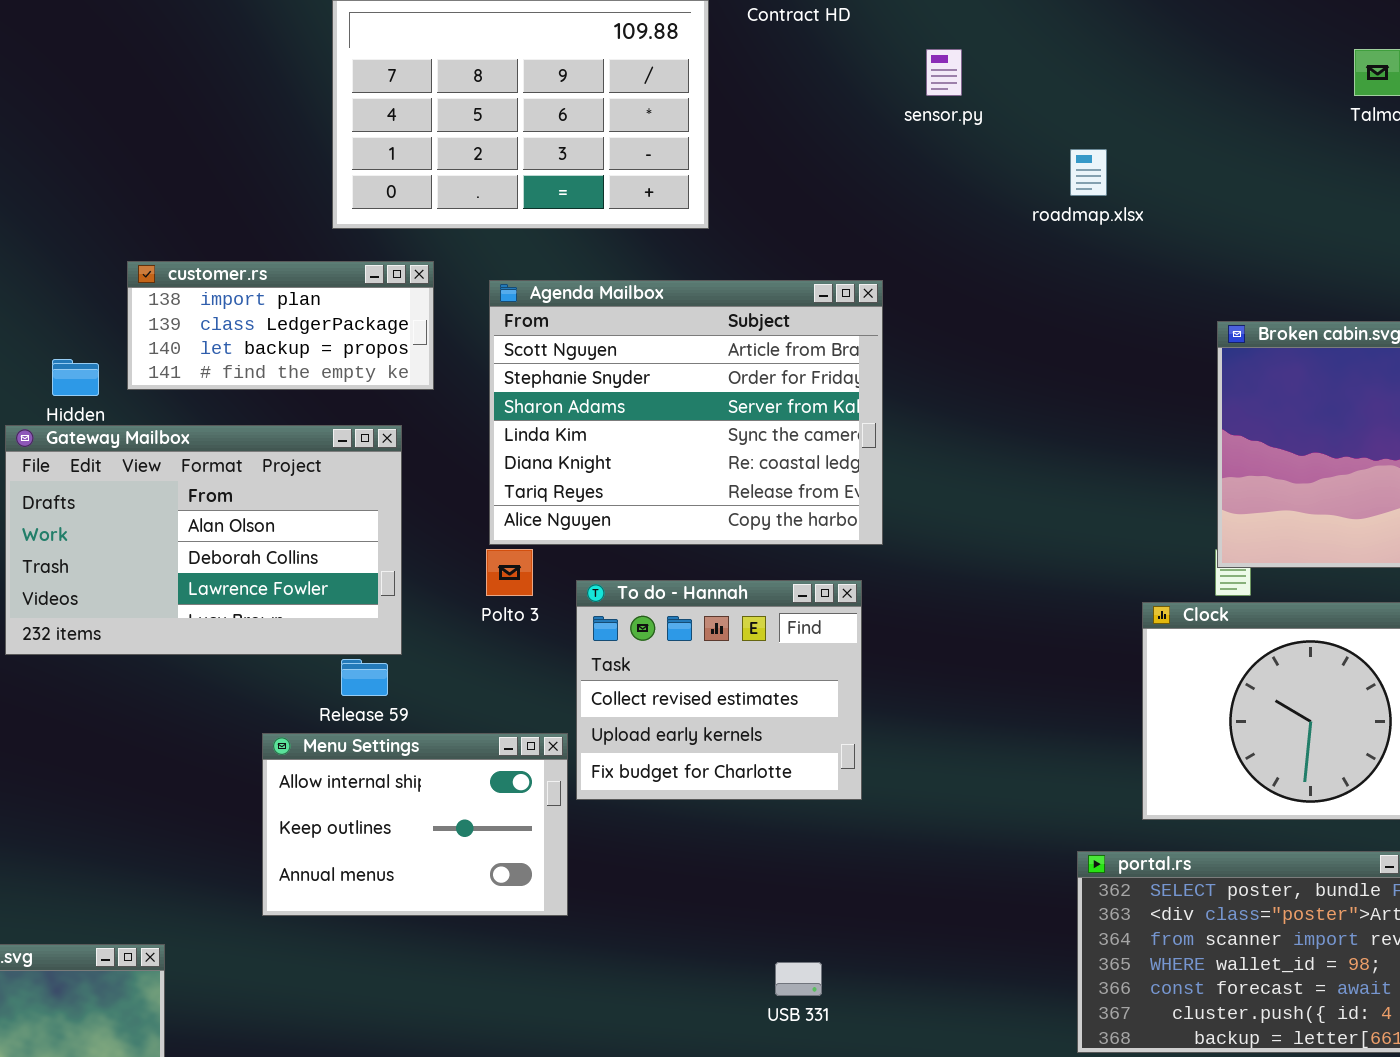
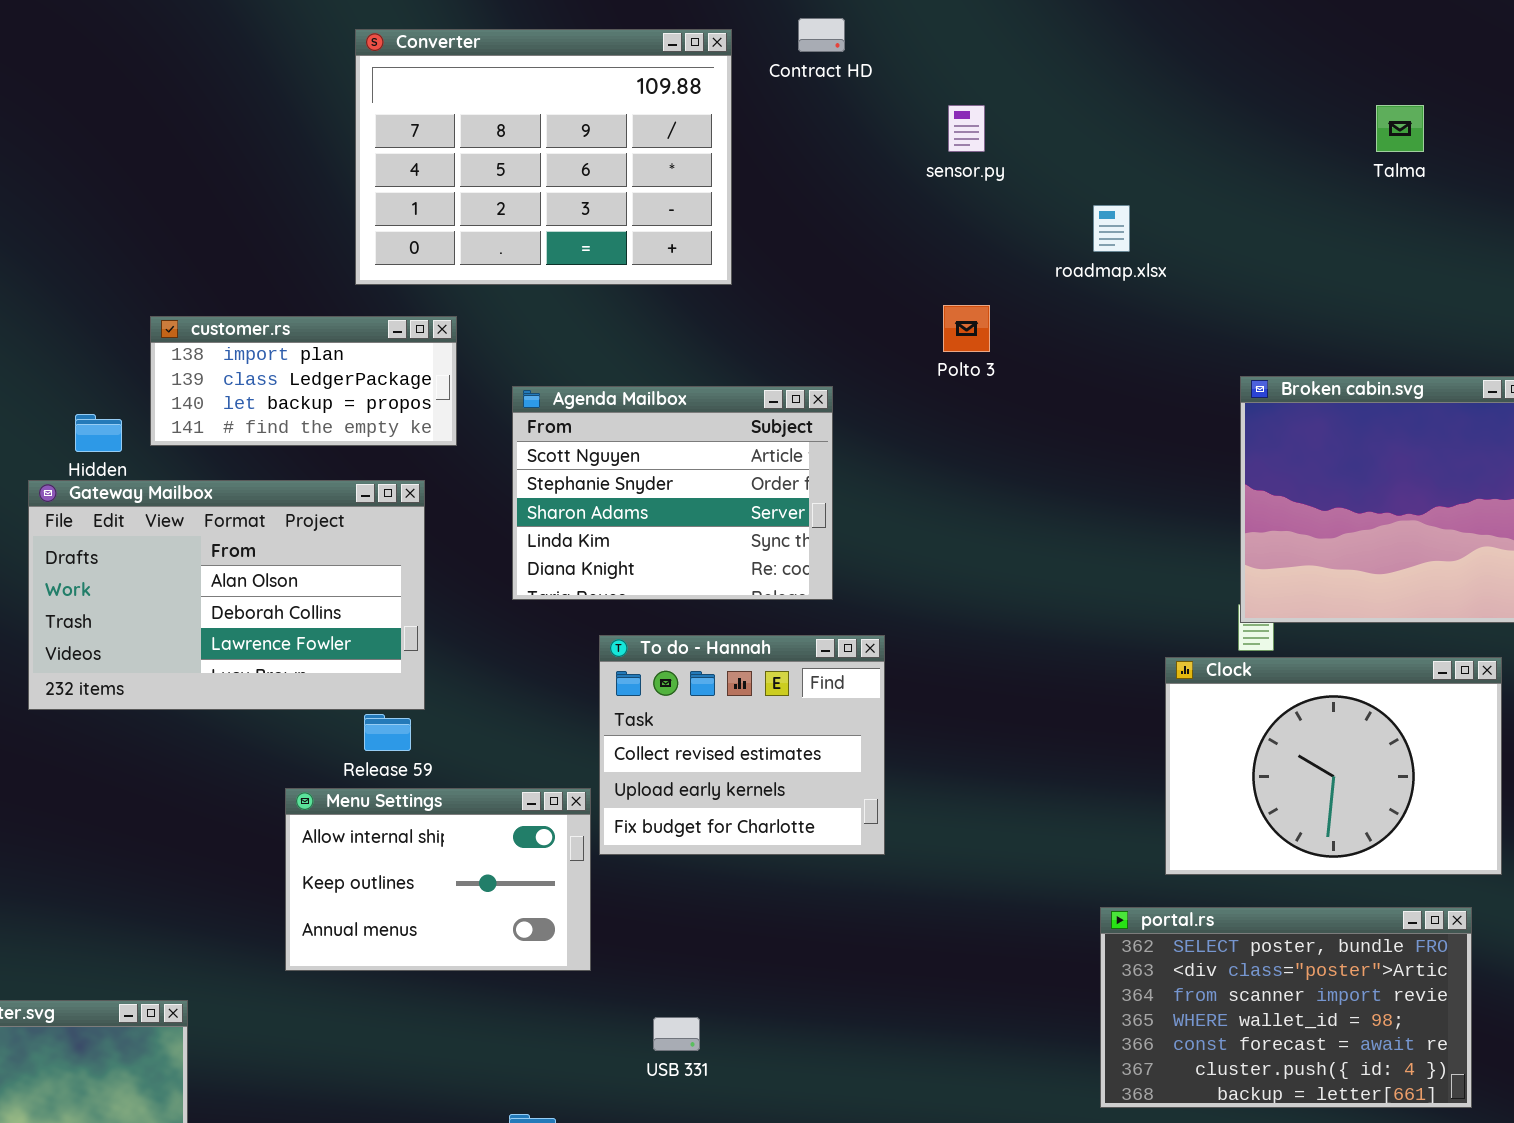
Agenda Mailbox: [489,280,883,545] -> [512,386,833,600], resized
Polto 3: [486,549,533,596] -> [943,305,990,352], moved
USB 331: [775,962,822,996] -> [653,1017,700,1051], moved

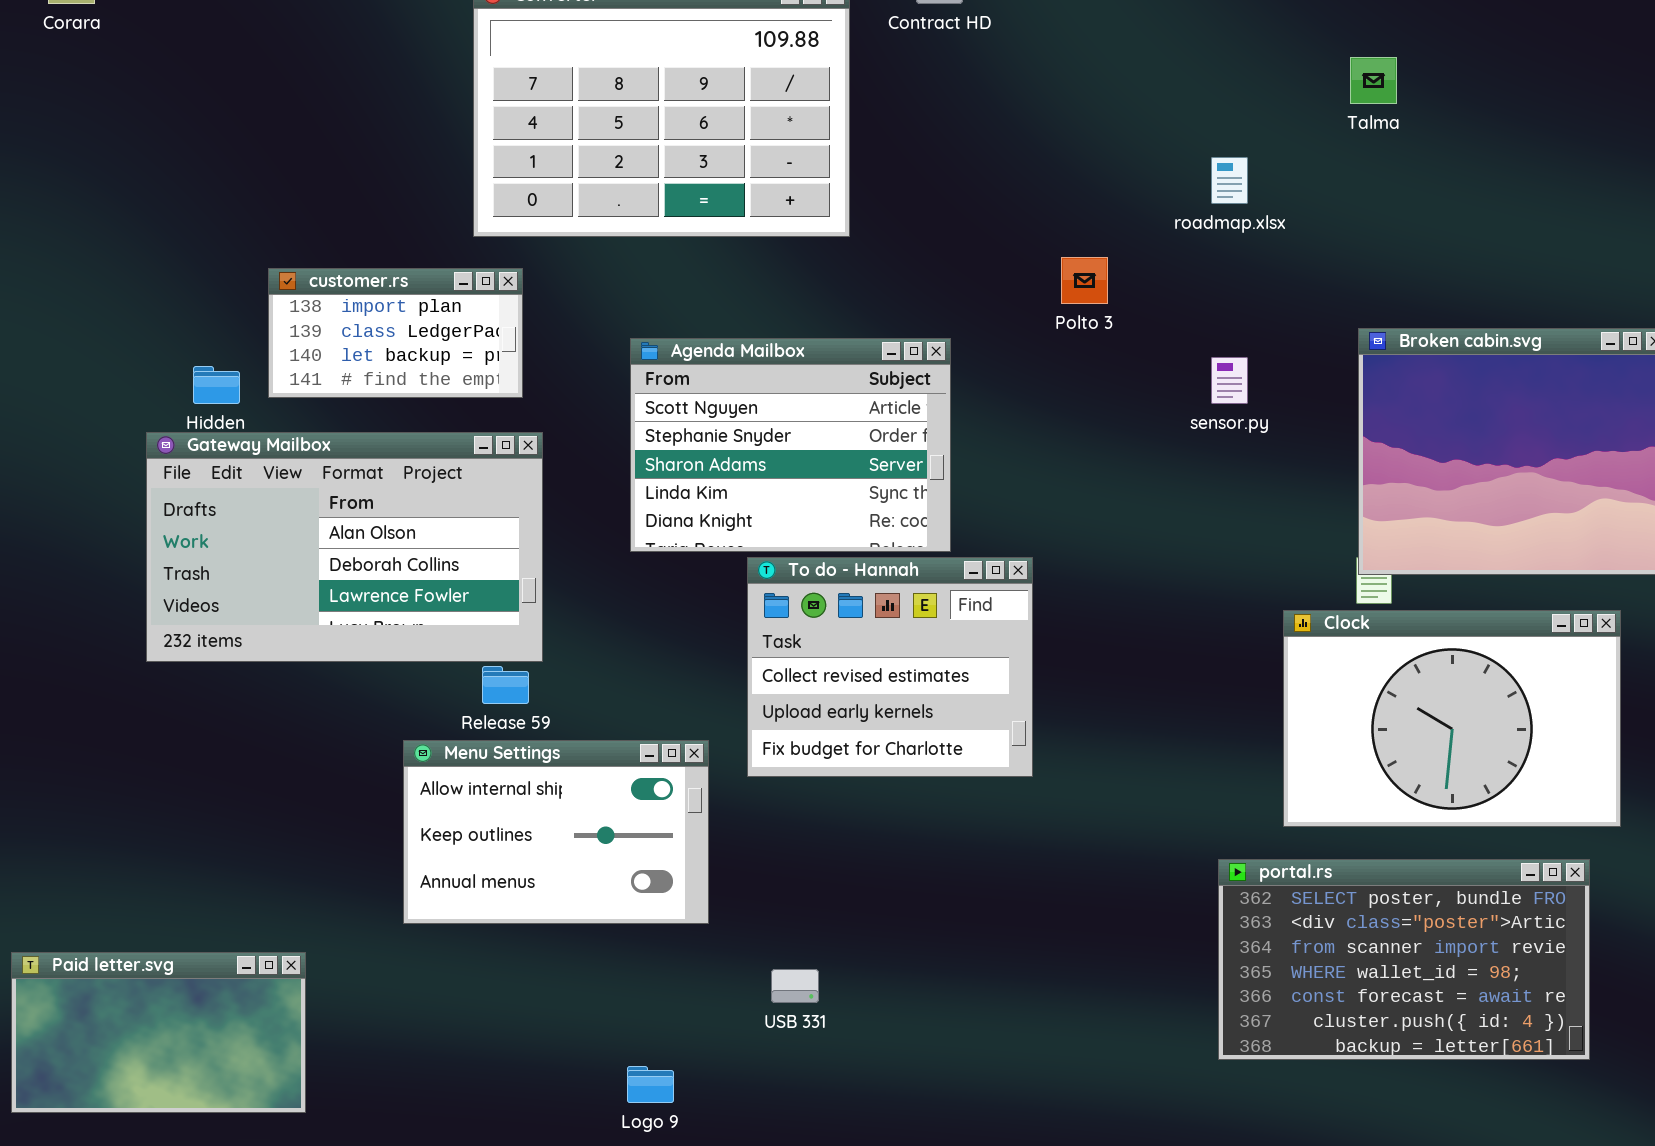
sensor.py: [948,105,985,152] -> [1211,357,1248,404], moved
Talma: [1376,105,1424,152] -> [1350,57,1397,104], moved
customer.rs: [150,316,457,446] -> [268,268,523,398], resized
To do - Hannah: [599,635,885,855] -> [747,557,1033,777], moved

